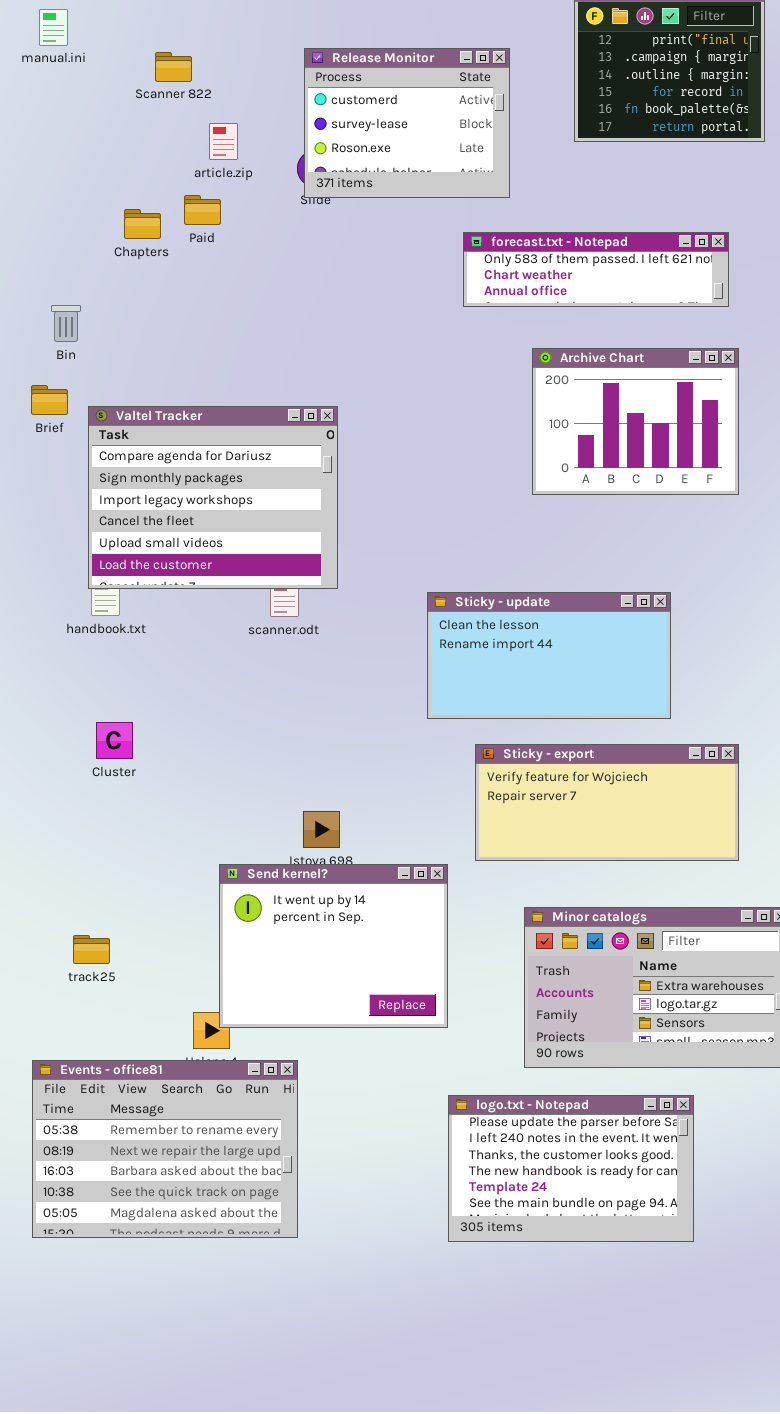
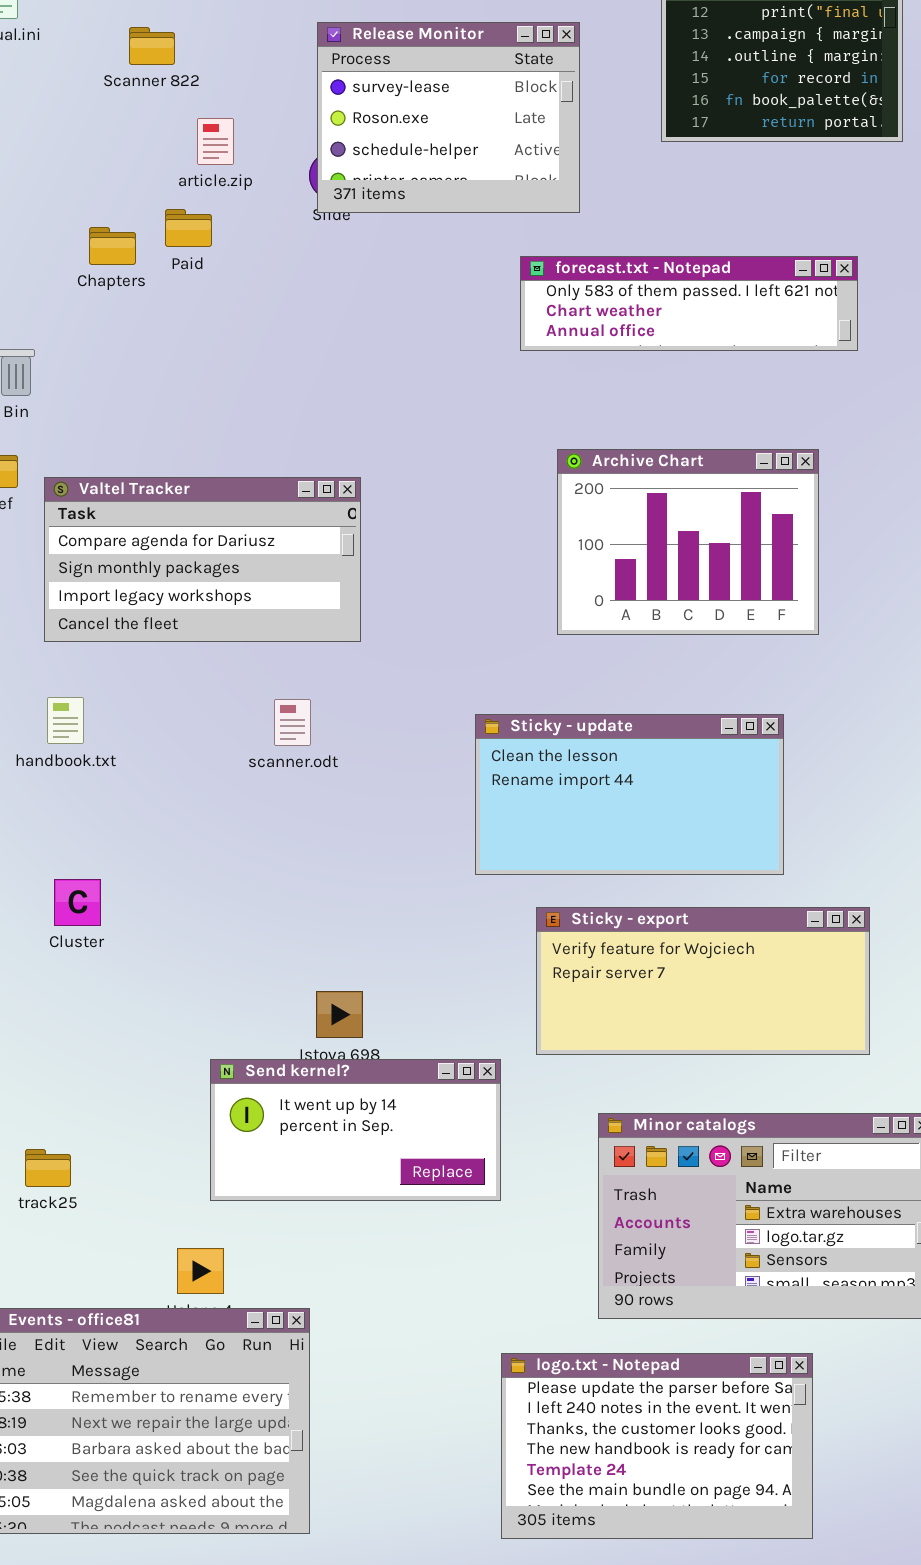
Release Monitor: [304,48,510,198] -> [317,22,580,213], scrolled down 1 row
Archive Chart: [532,348,739,495] -> [557,449,819,635], moved
Valtel Tracker: [88,406,338,589] -> [44,477,361,642], resized
Send kernel?: [219,864,448,1028] -> [210,1059,501,1201], resized

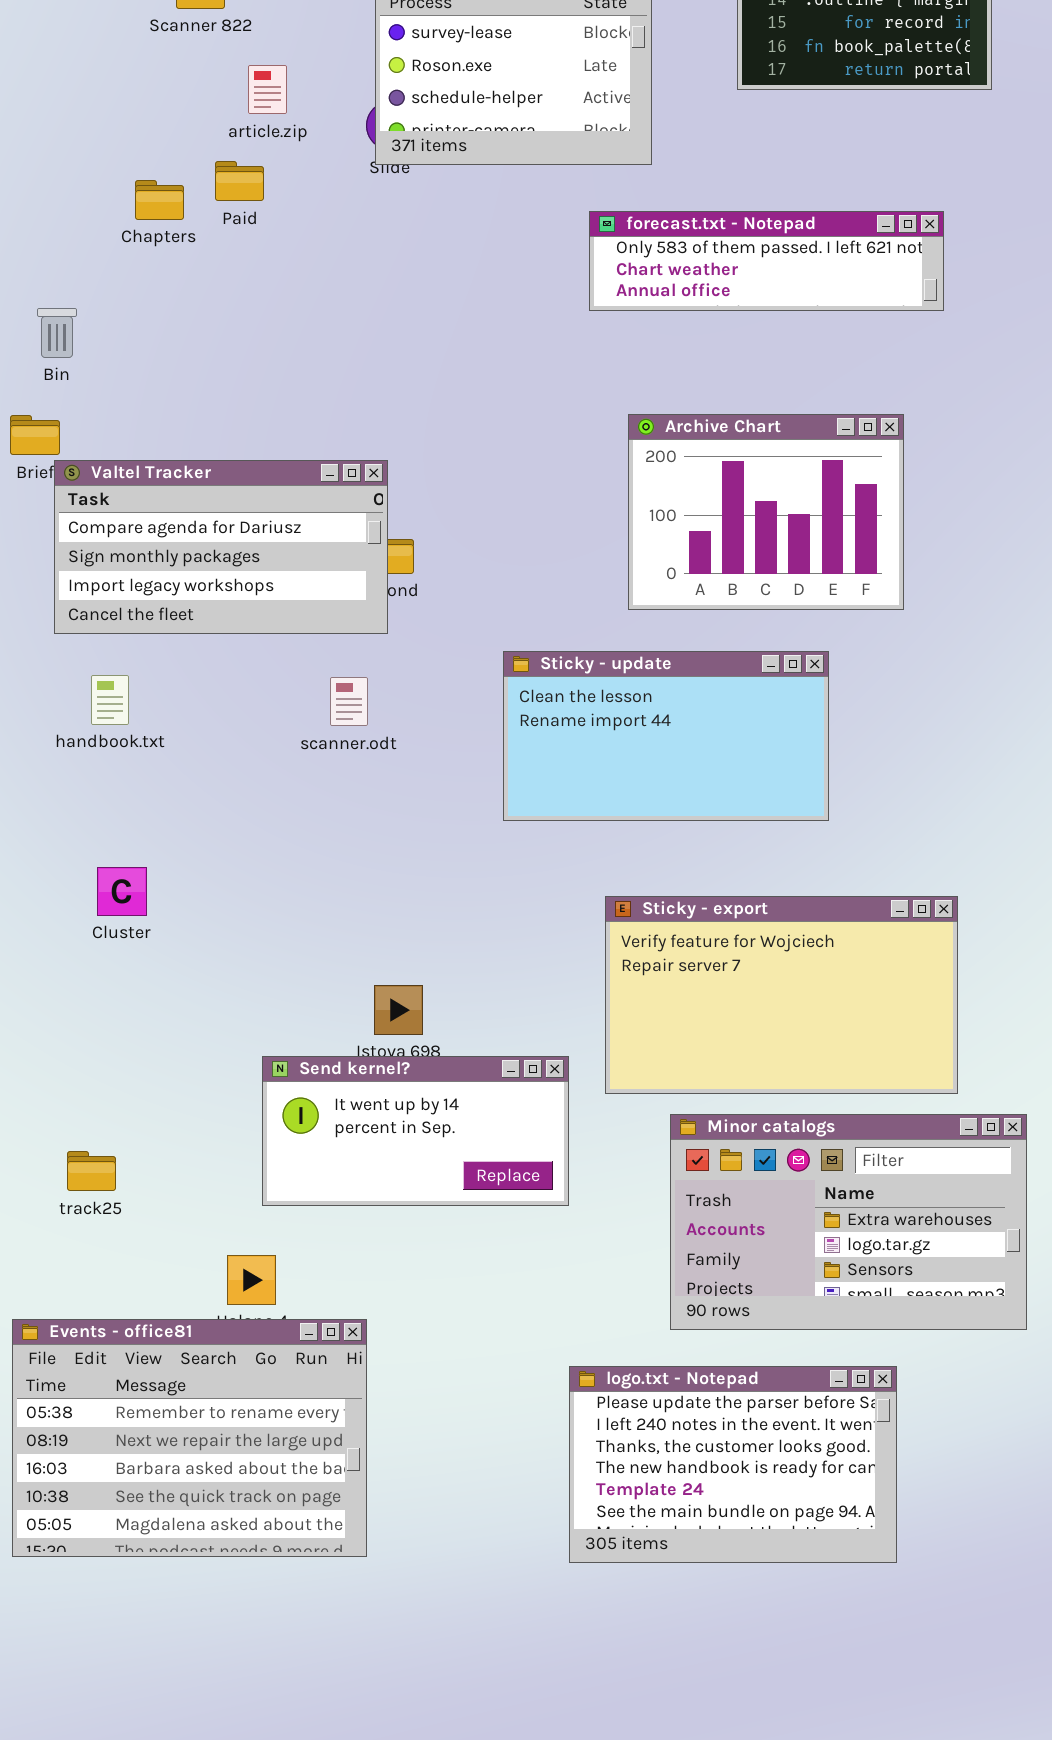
Valtel Tracker: [44,477,361,642] -> [54,460,388,634], moved
Sticky - update: [475,714,784,875] -> [503,651,829,821], moved
Sticky - export: [536,907,870,1055] -> [605,896,958,1094], resized

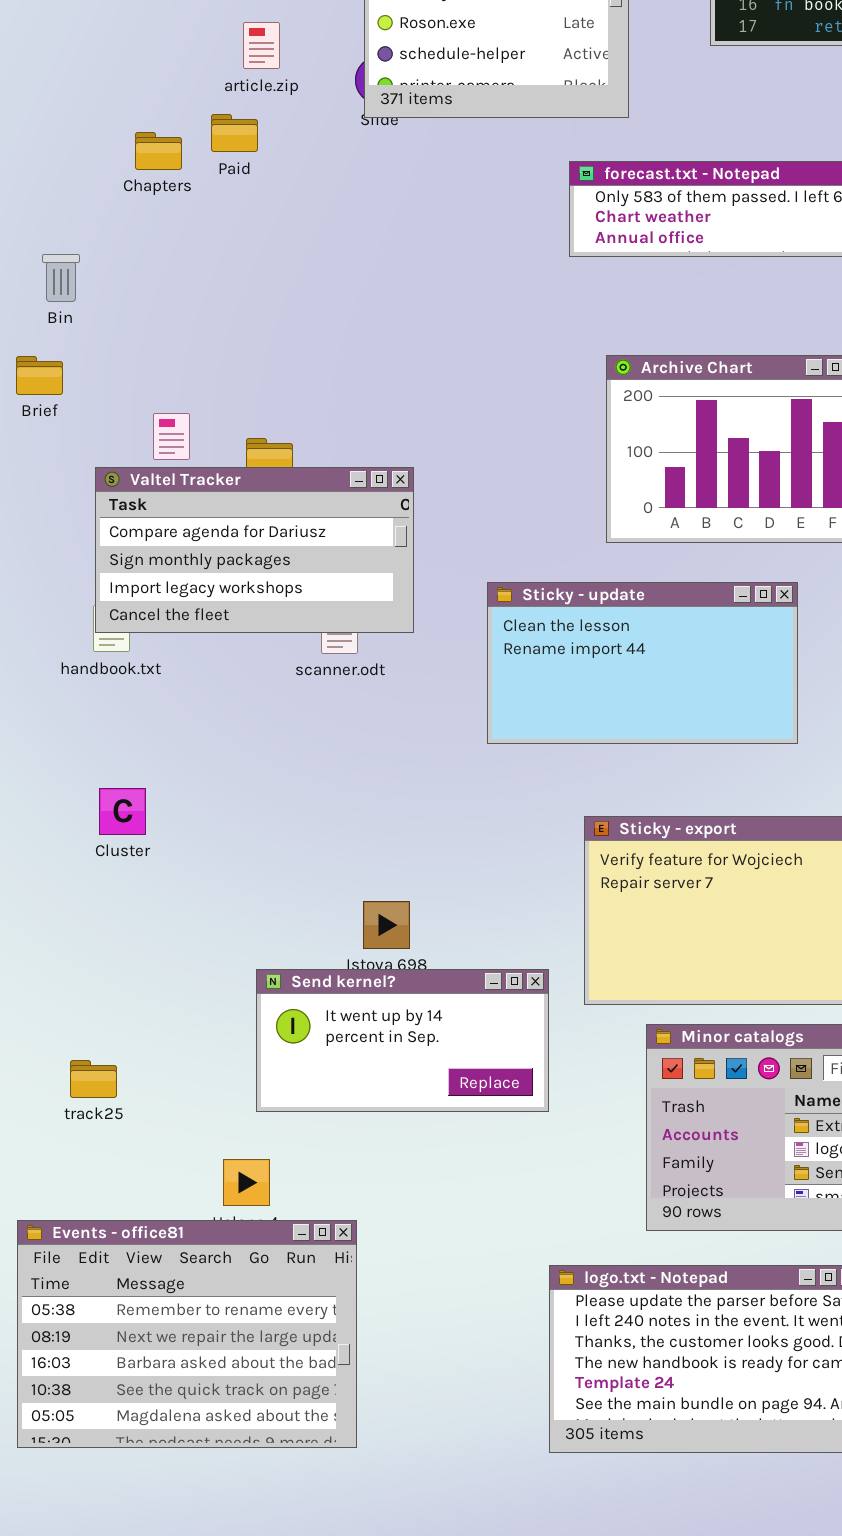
Valtel Tracker: [54,460,388,634] -> [95,467,414,633], moved

